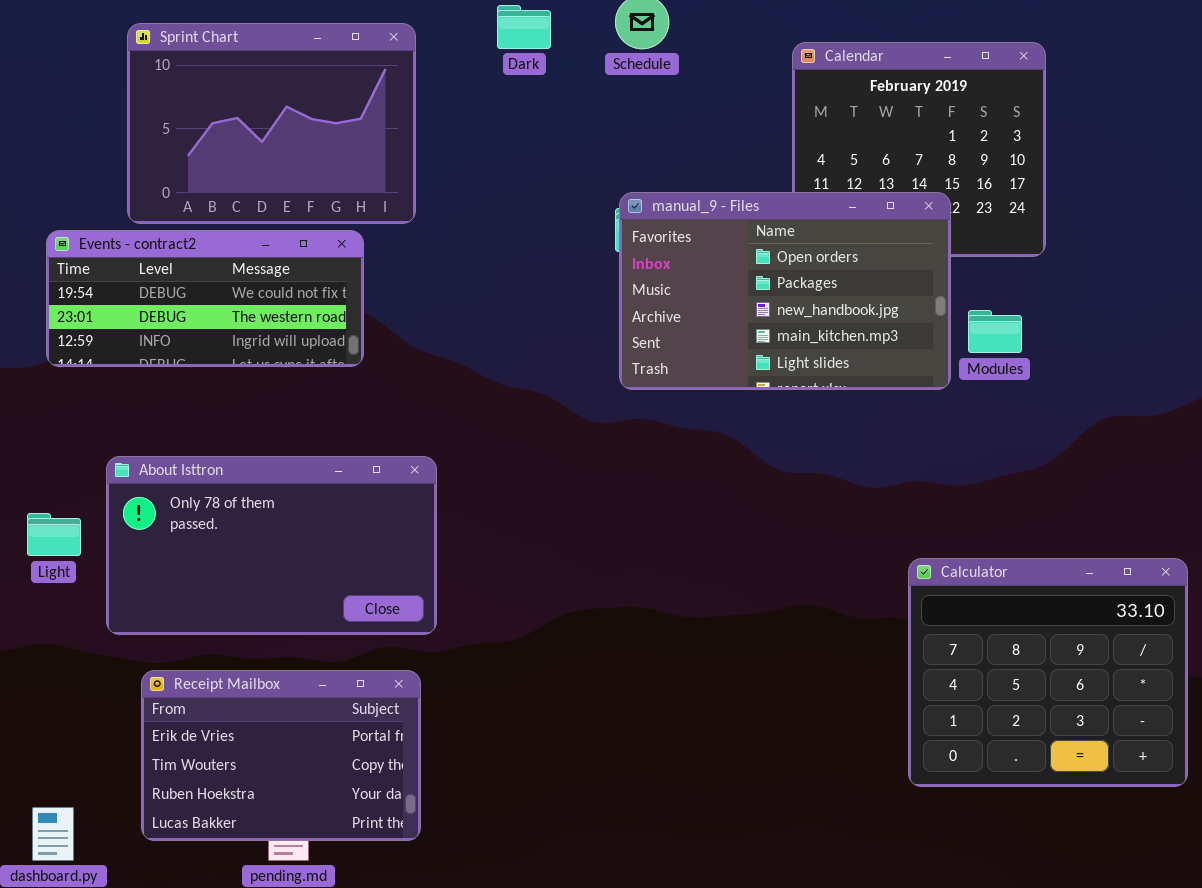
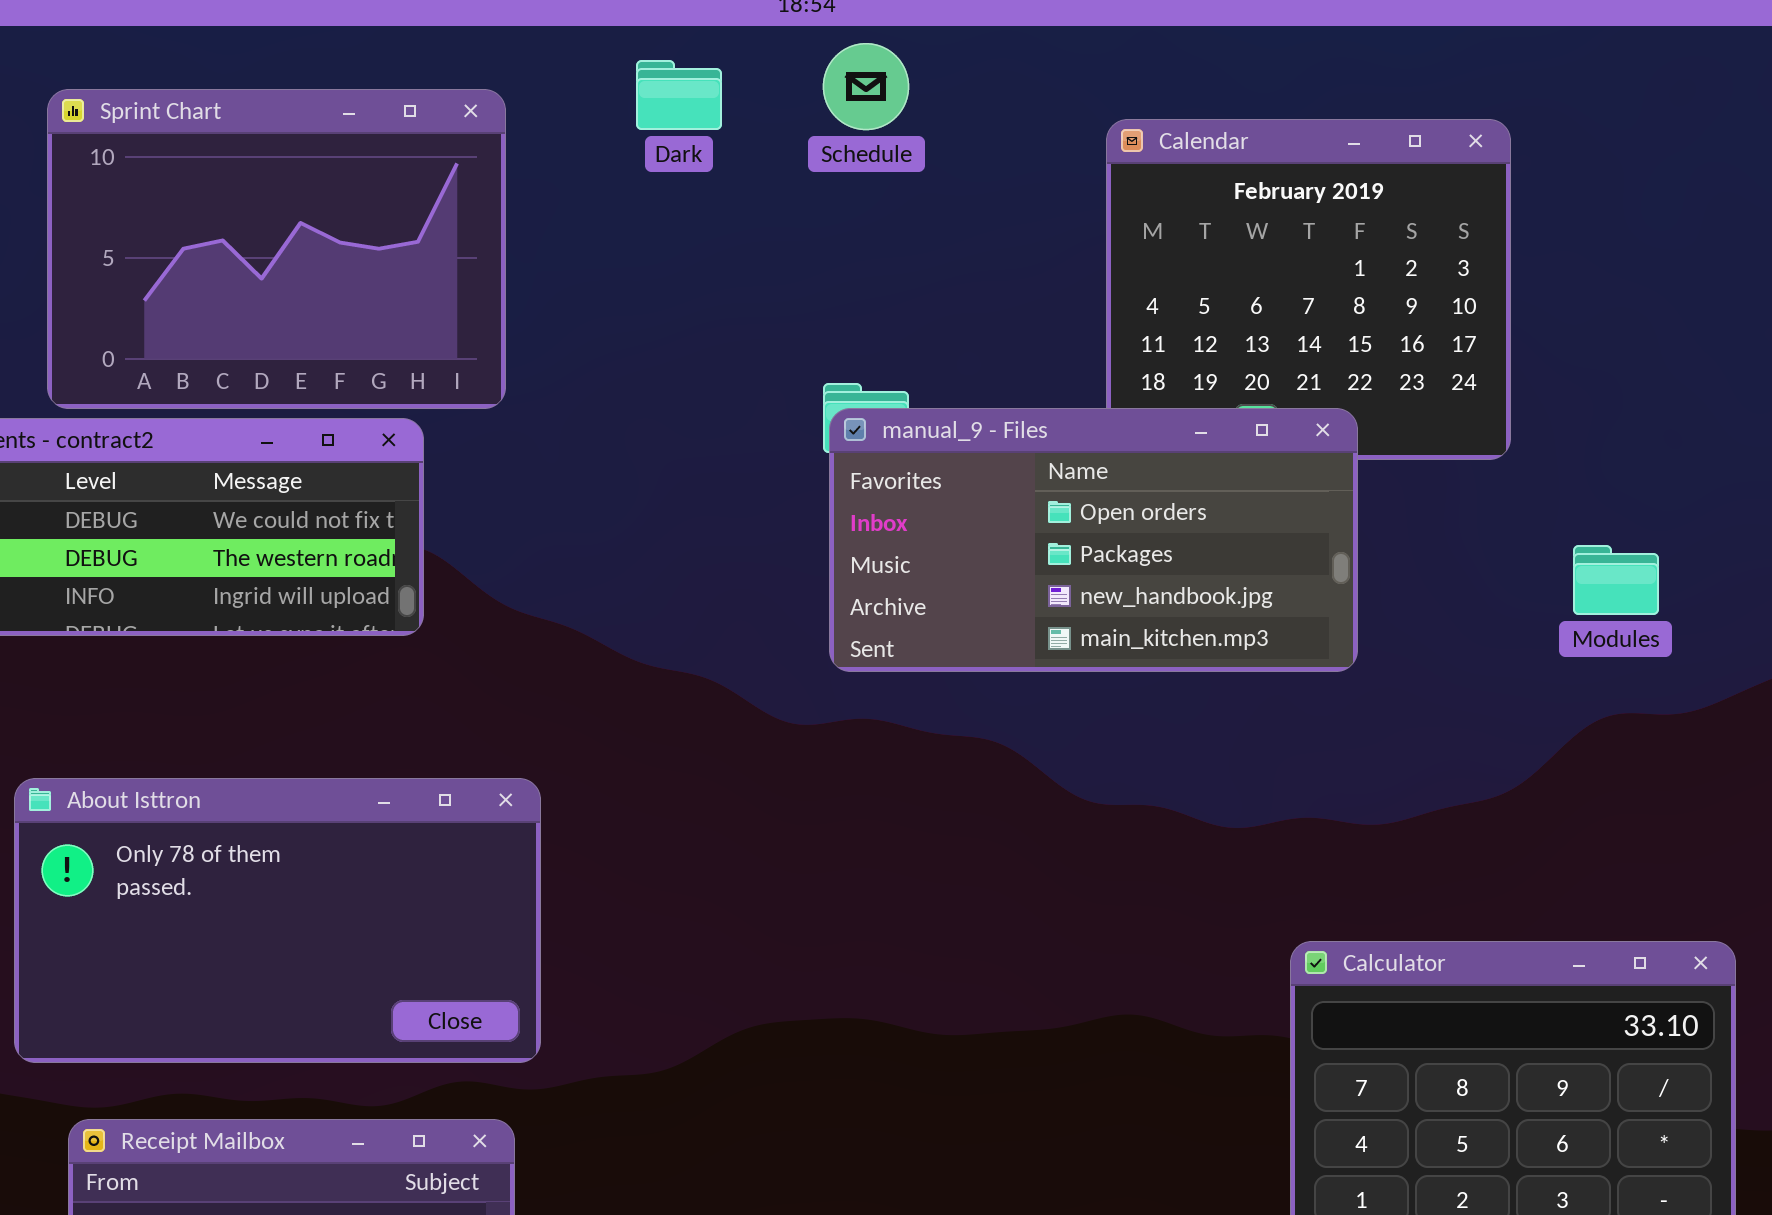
manual_9 - Files: [619,192,951,390] -> [829,408,1358,672], resized
Modules: [968,310,1022,353] -> [1573,545,1659,615], moved

